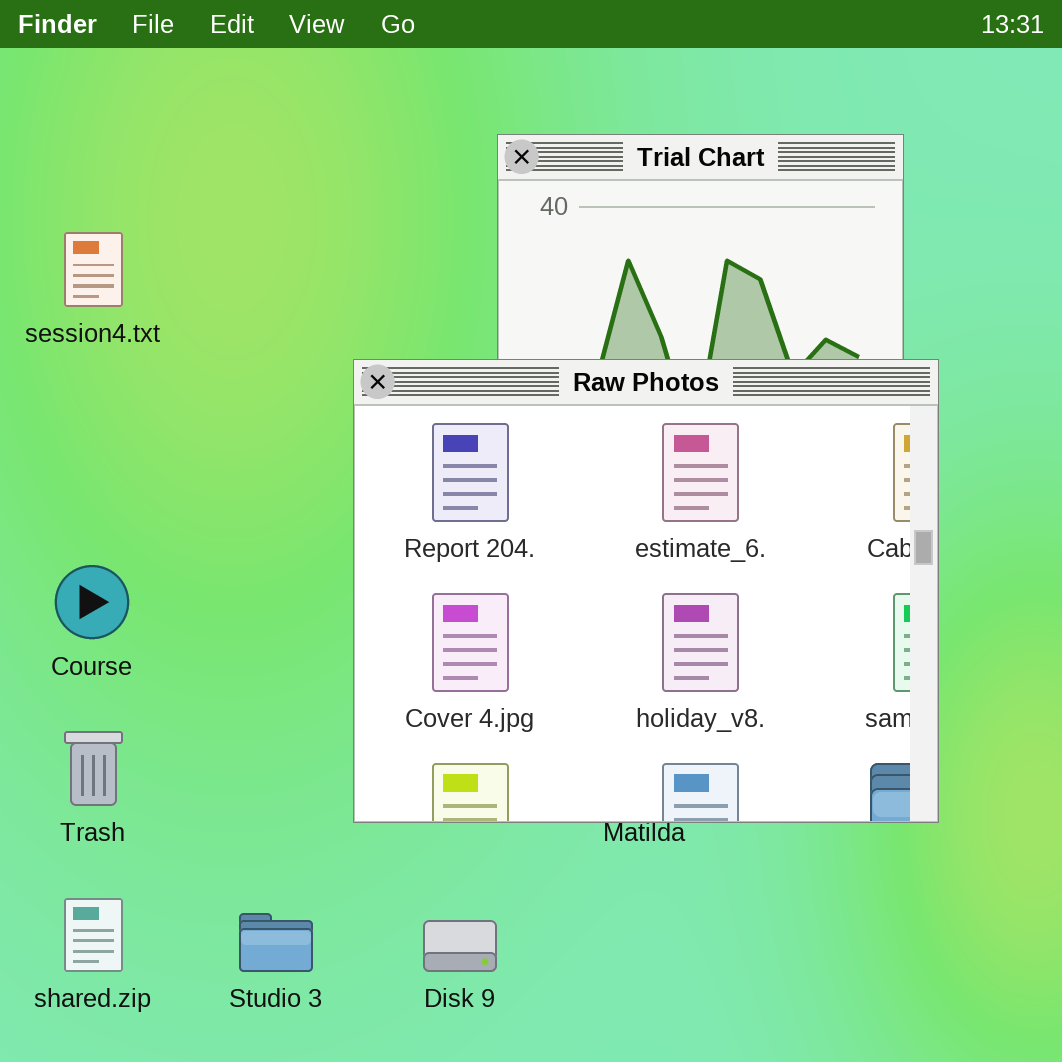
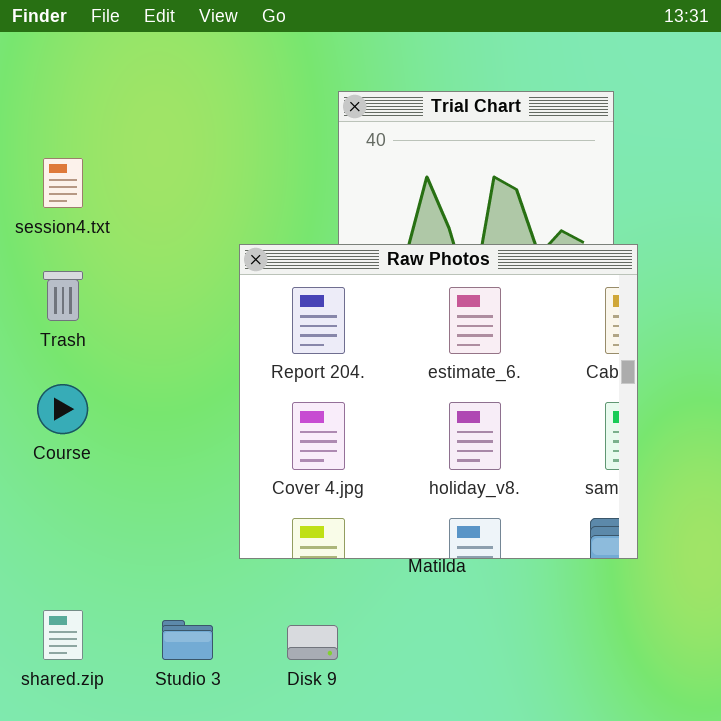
Trash: [64,731,123,806] -> [43,271,83,321], moved

